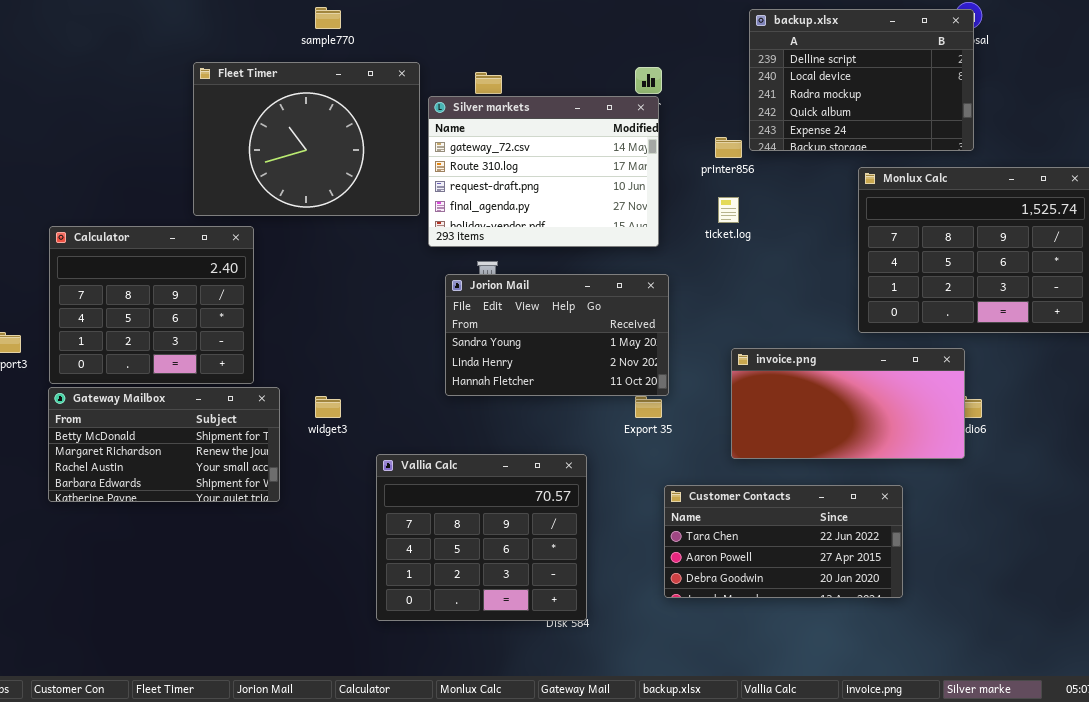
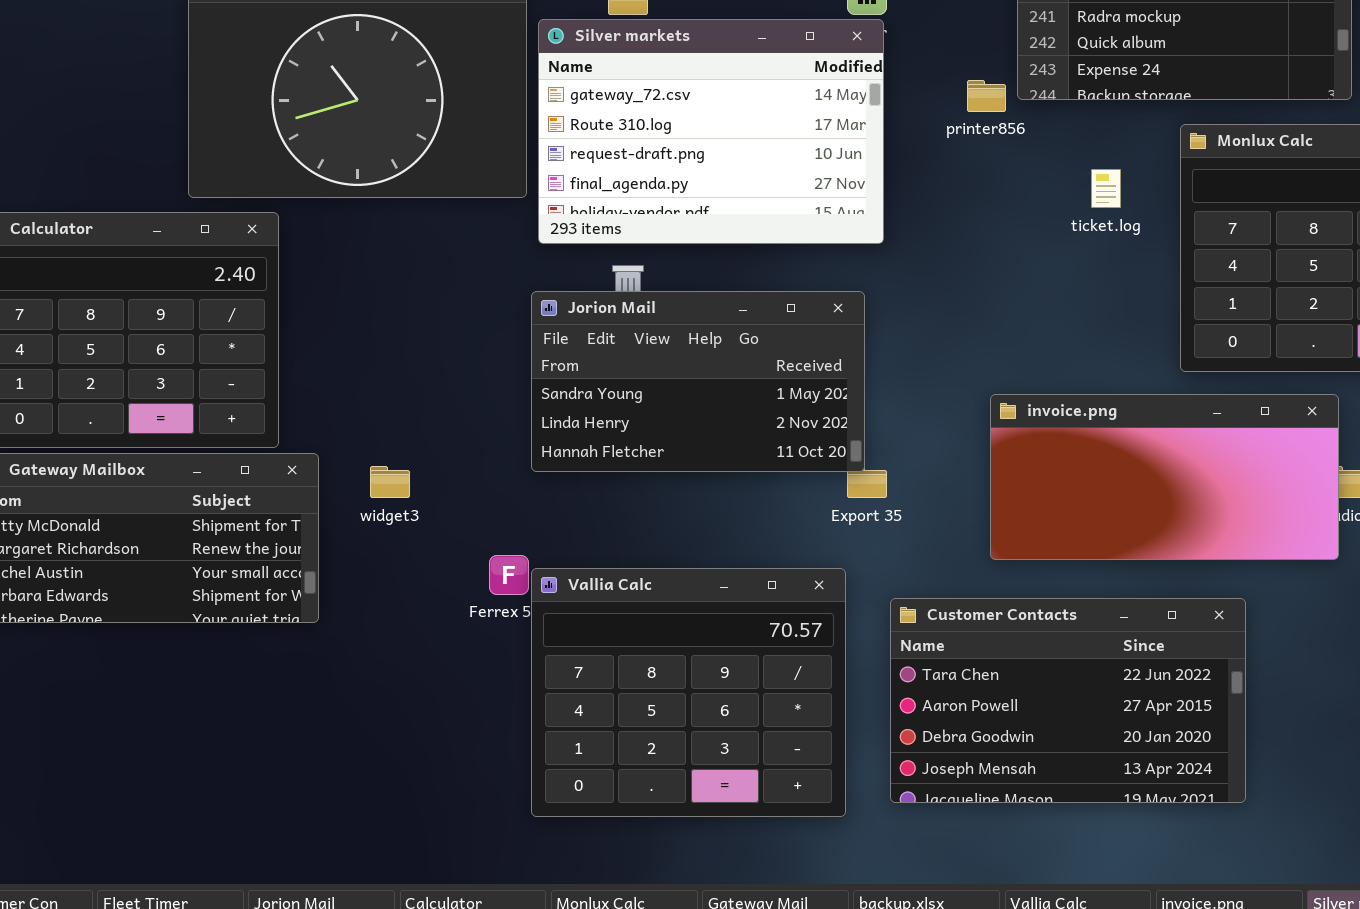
ticket.log: [718,197,739,223] -> [1091,169,1121,208], moved
Jorion Mail: [445,274,669,396] -> [531,291,865,472], moved
Vallia Calc: [376,454,587,621] -> [531,568,846,817], moved
Customer Contacts: [664,485,903,598] -> [890,598,1246,803], resized

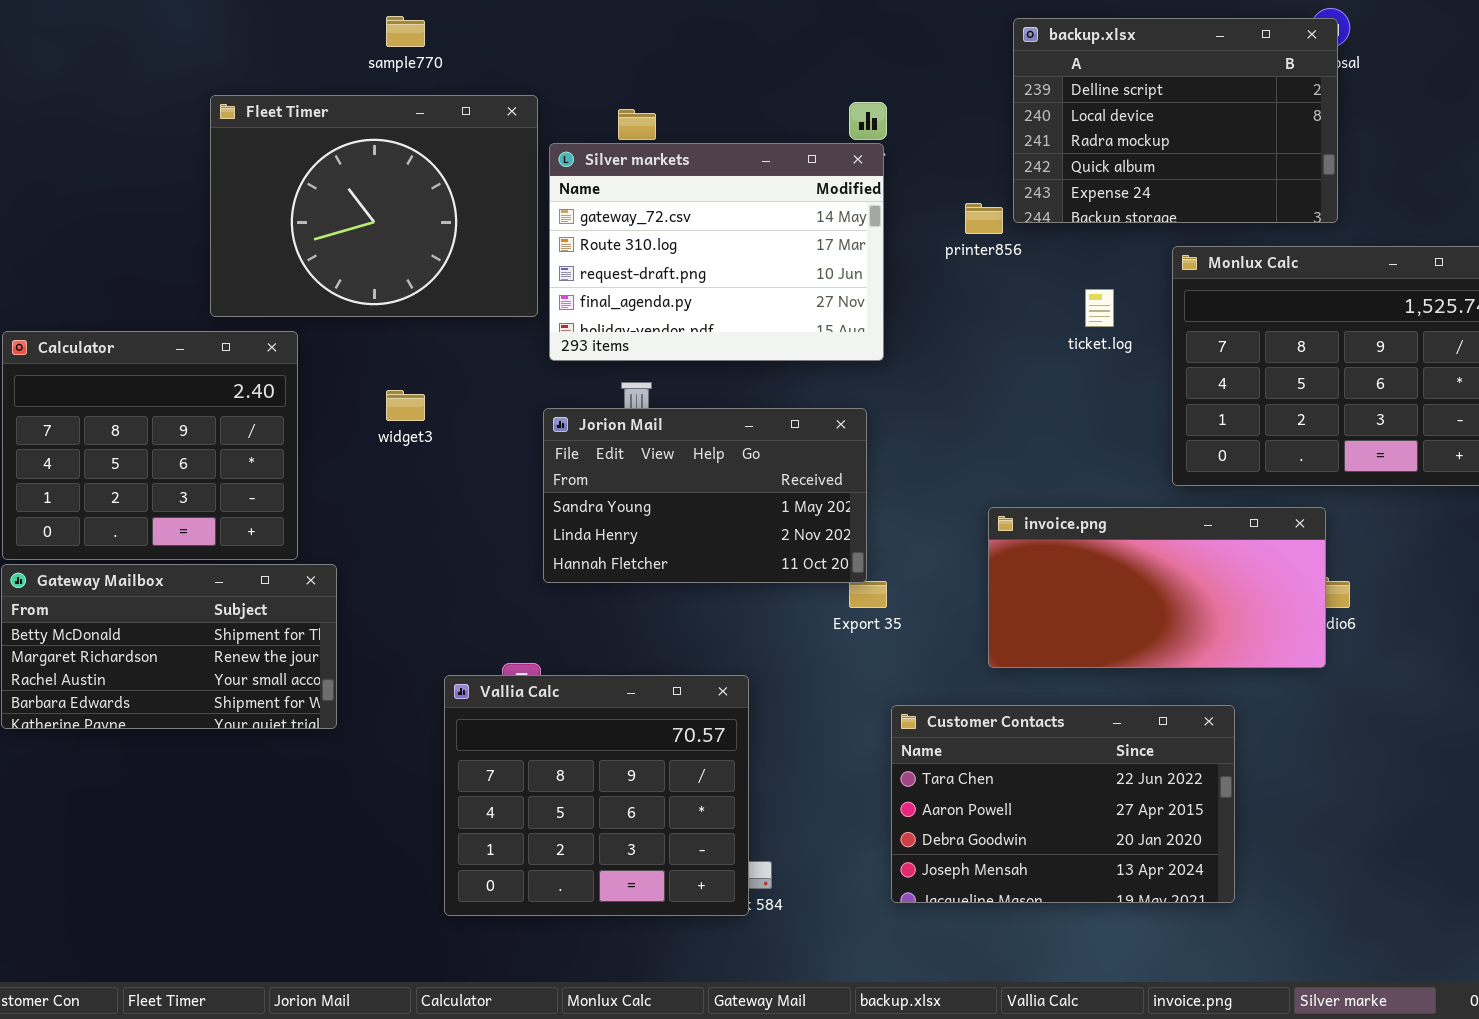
widget3: [370,466,410,498] -> [386,390,425,421], moved
Vallia Calc: [531,568,846,817] -> [444,675,749,916], moved

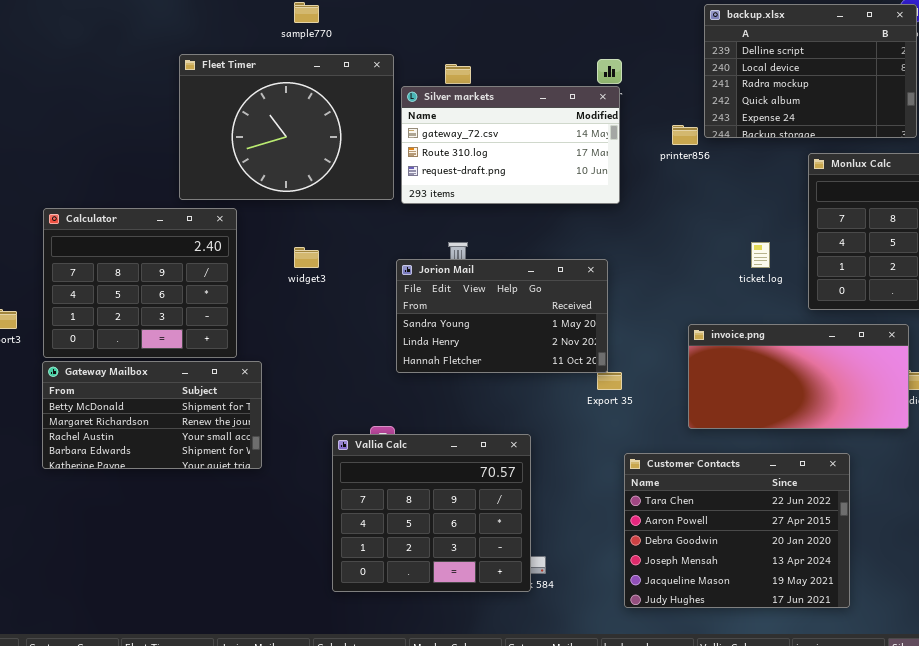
Silver markets: [549,143,884,361] -> [401,86,620,204], resized
ticket.log: [1085,289,1114,327] -> [751,242,770,268], moved
Customer Contacts: [891,705,1235,903] -> [624,453,850,608], resized

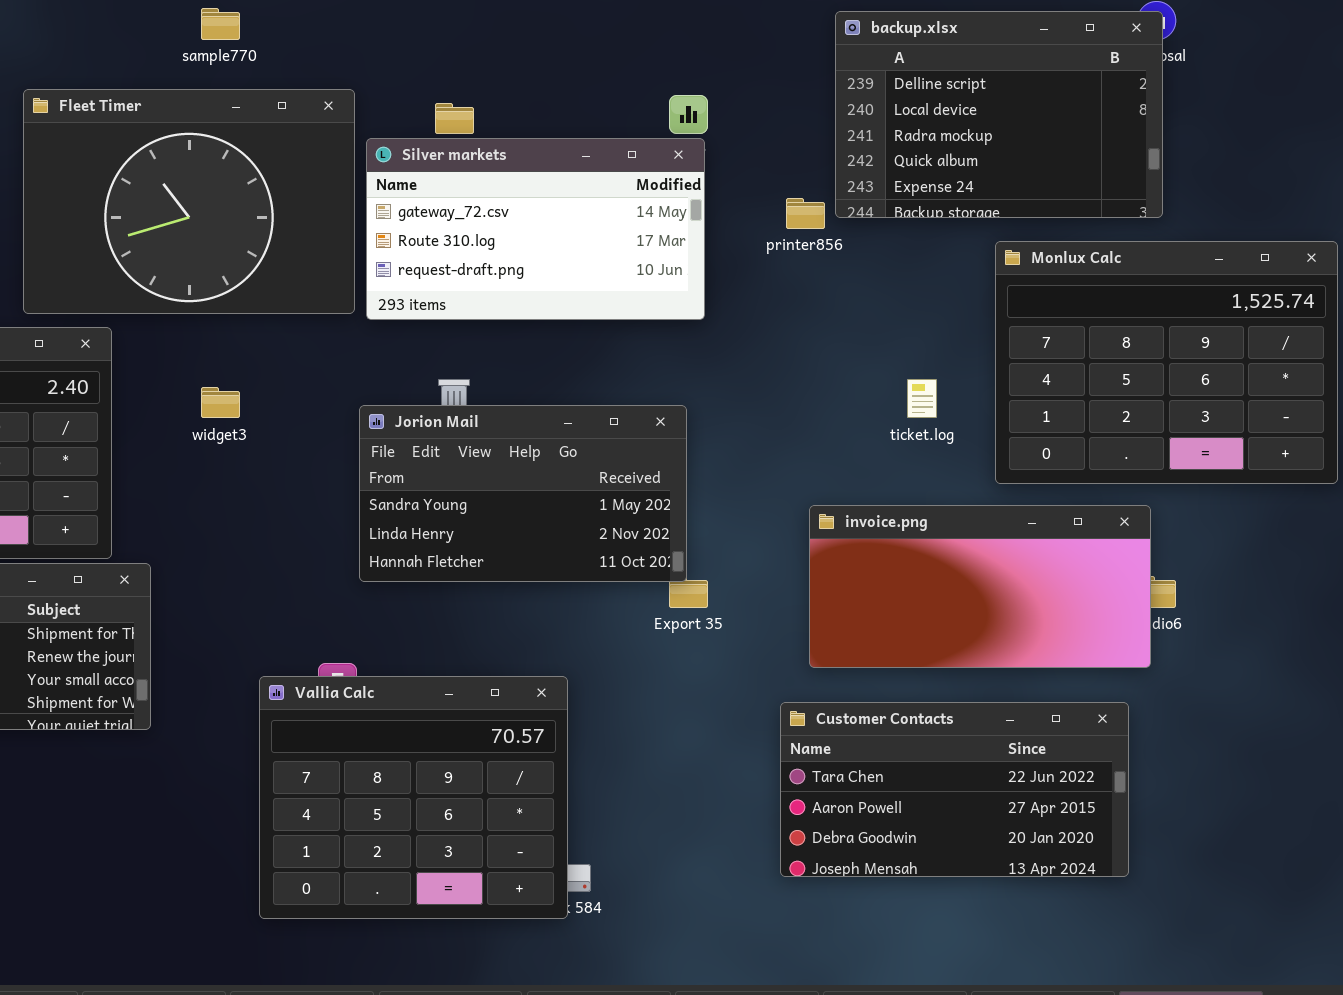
Customer Contacts: [624,453,850,608] -> [780,702,1129,877], moved, resized

